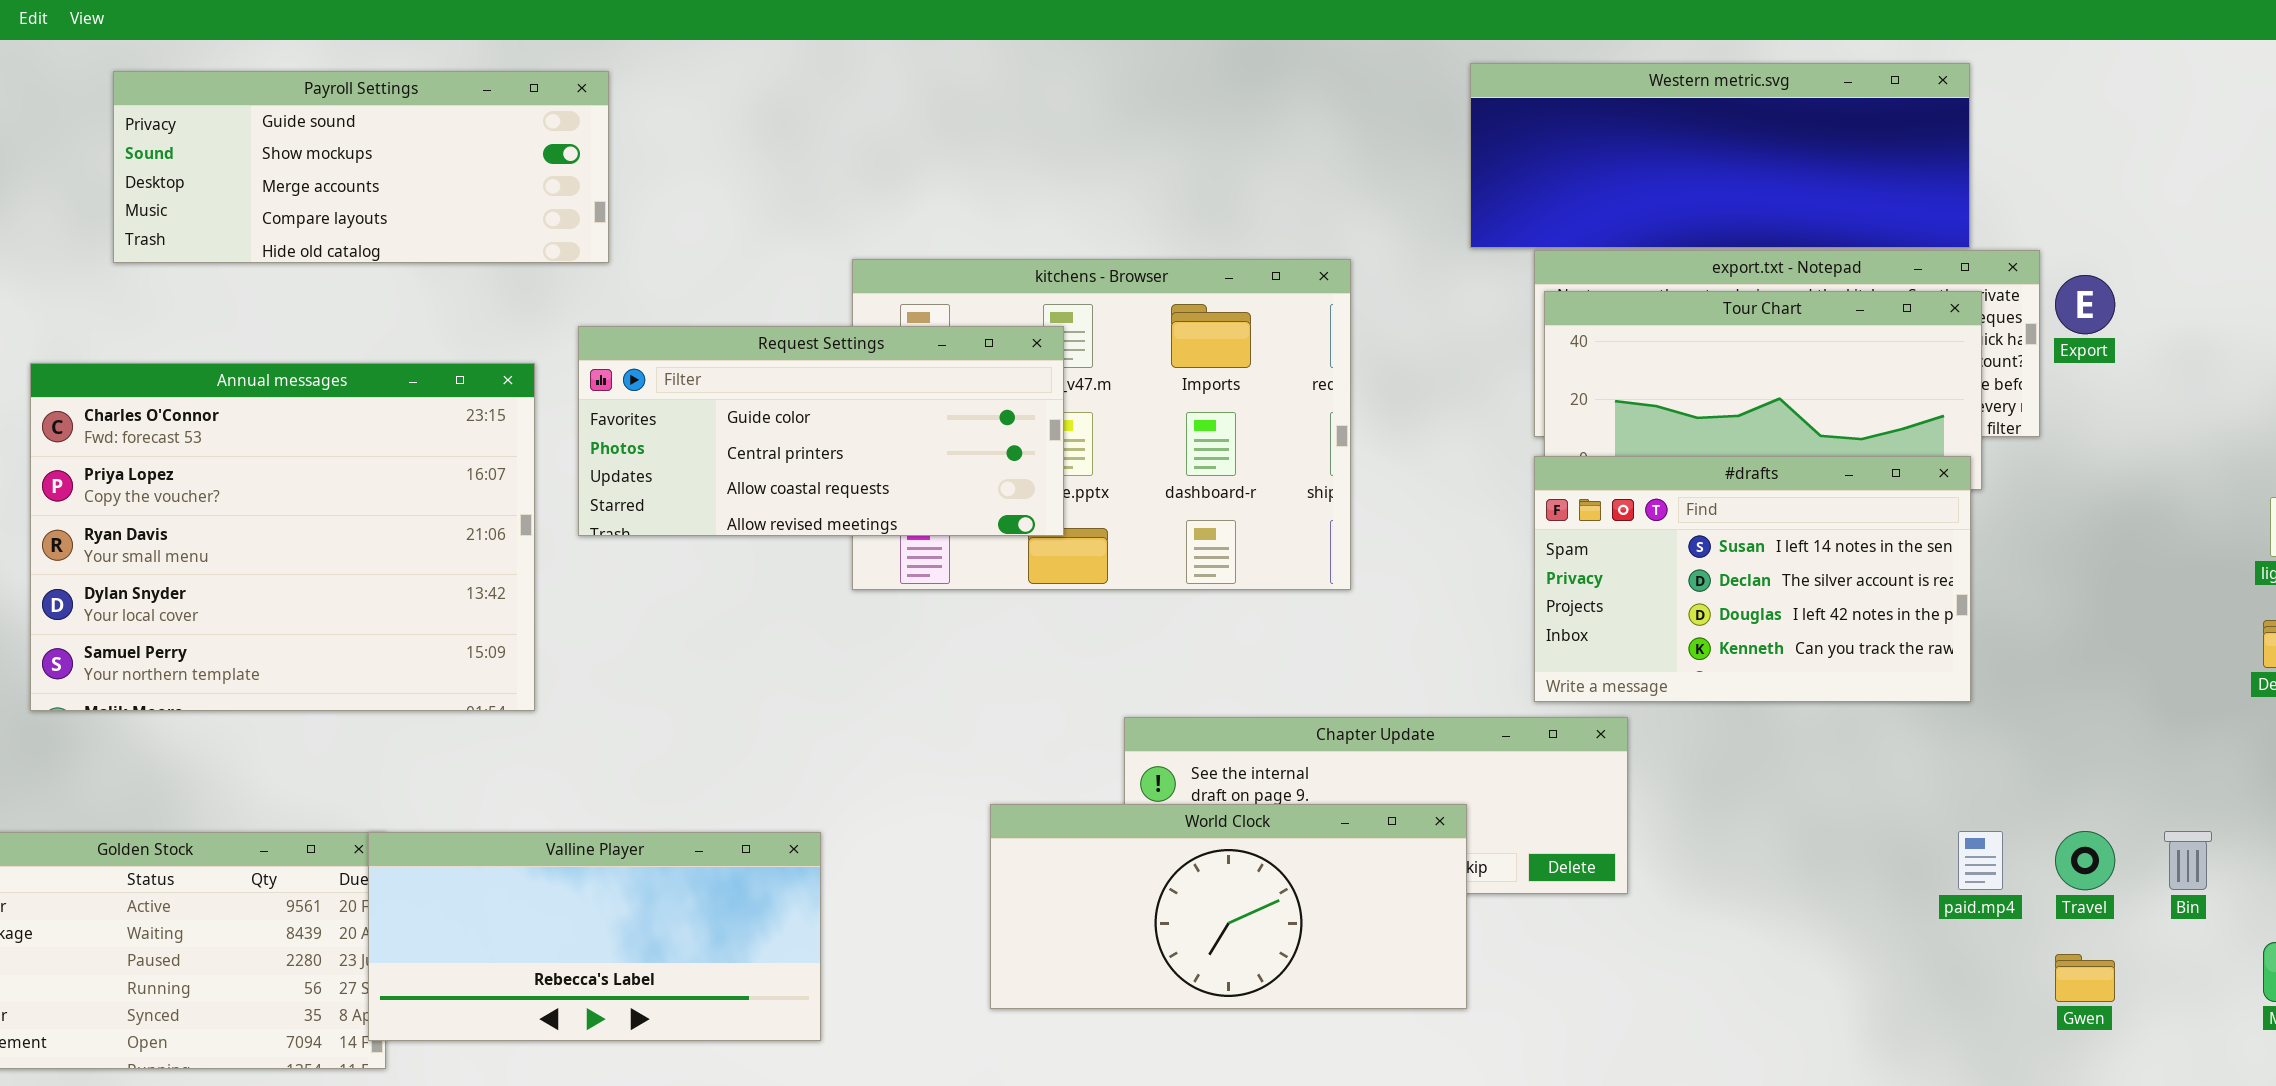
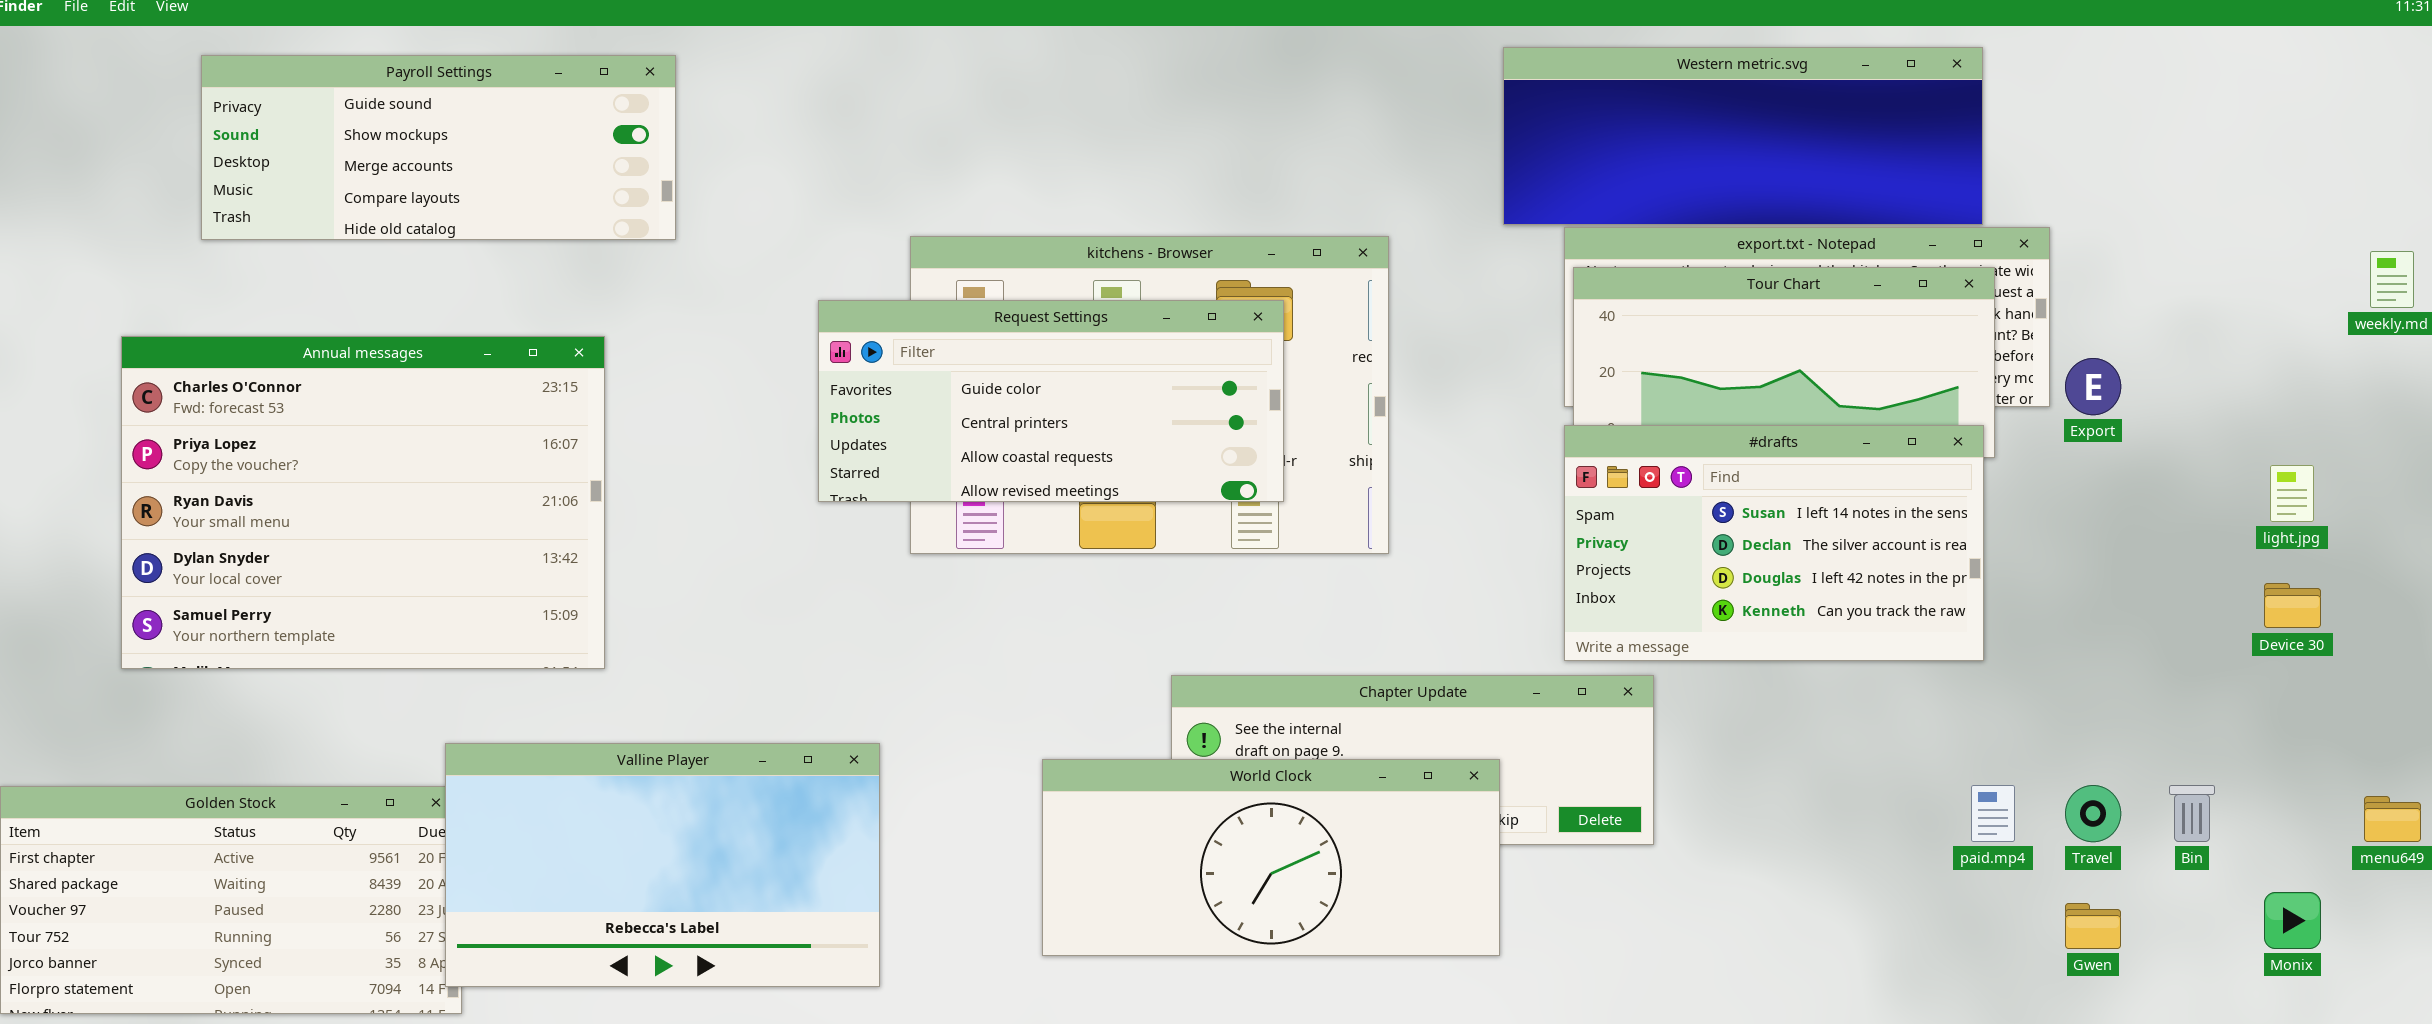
Export: [2055,275,2115,334] -> [2065,358,2121,415], moved
Request Settings: [578,326,1064,536] -> [818,300,1284,502], moved
Valline Player: [368,832,821,1041] -> [445,743,880,987], resized

